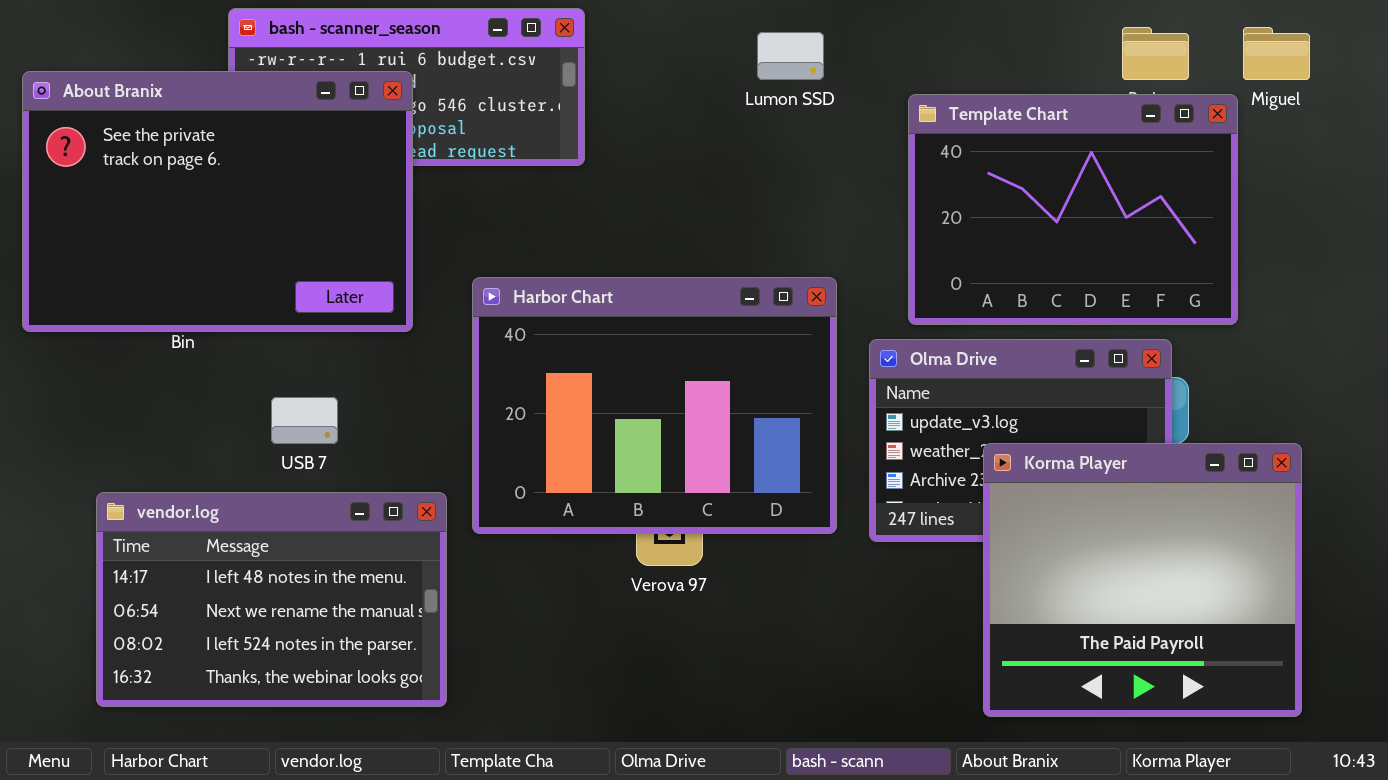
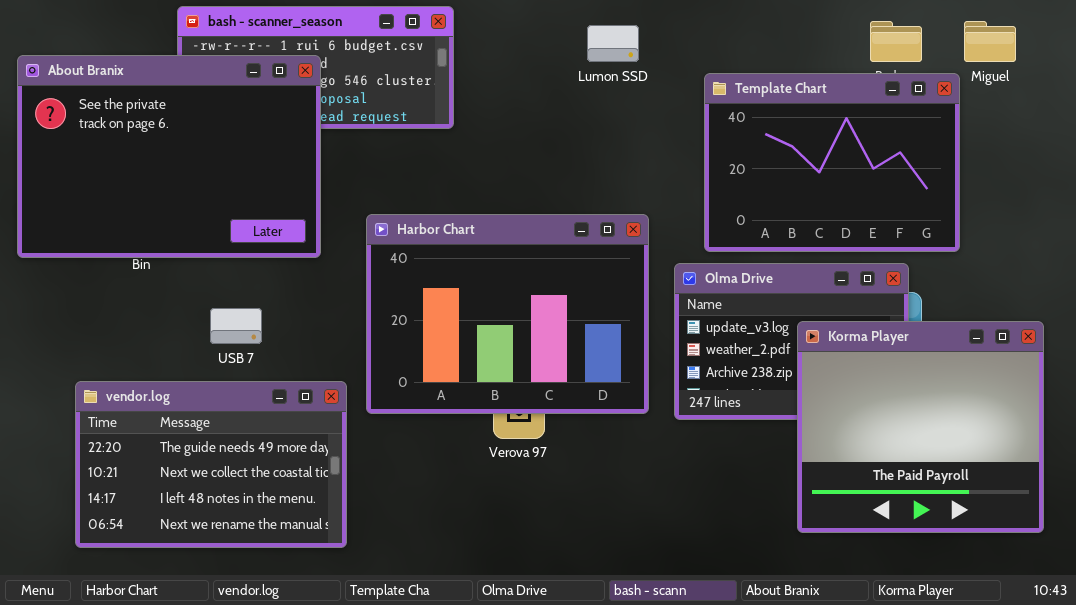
Korma Player: [983,443,1302,717] -> [797,321,1044,533], moved
vendor.log: [96,492,447,707] -> [75,381,347,548], scrolled up 2 rows

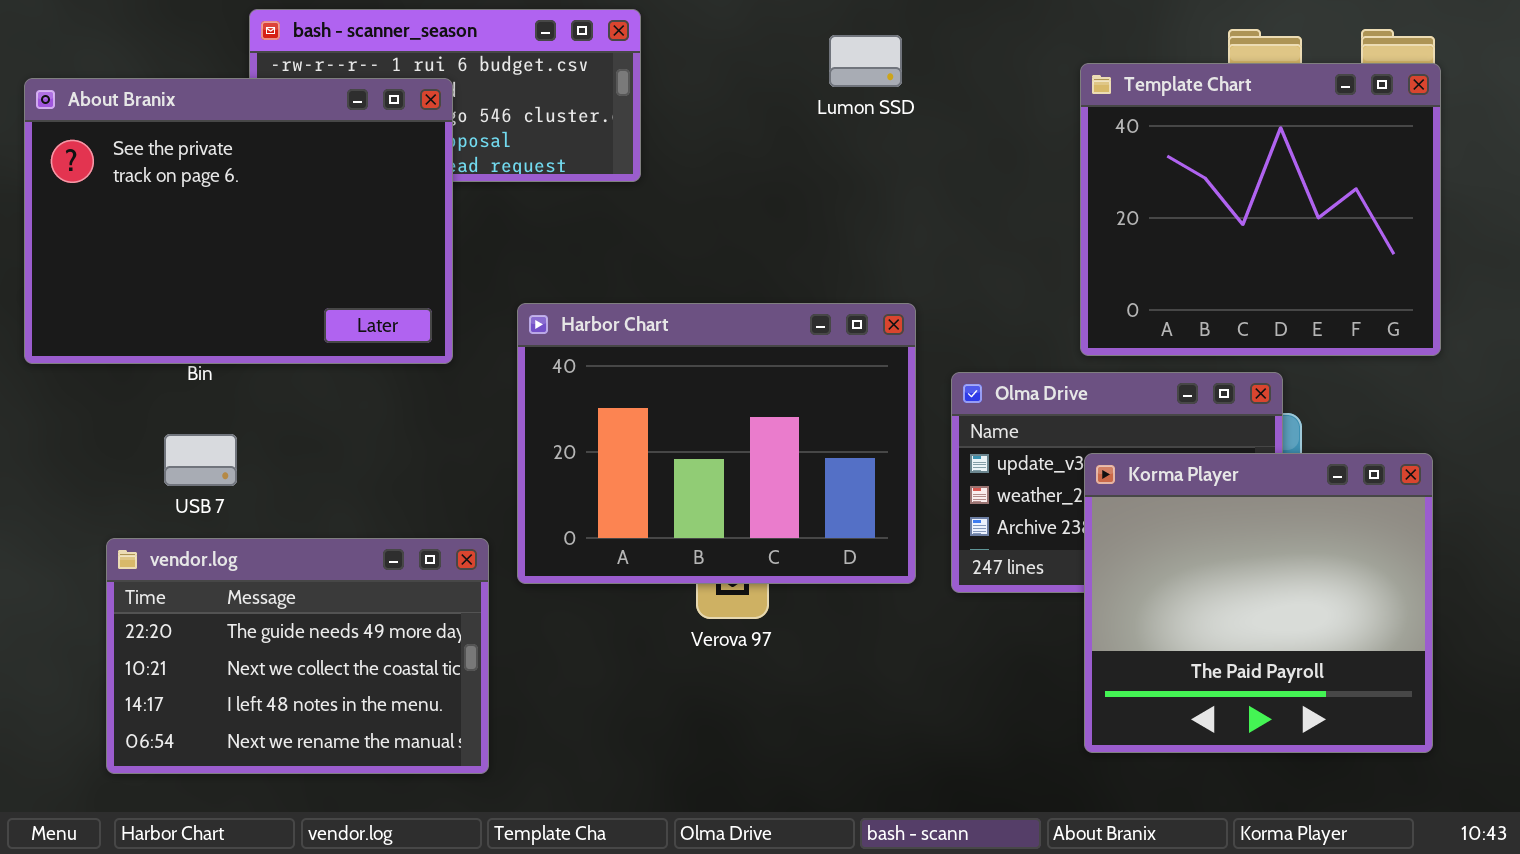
Template Chart: [704,73,960,252] -> [1080,63,1441,356], moved, resized
USB 7: [210,308,262,344] -> [164,434,237,486], moved
Korma Player: [797,321,1044,533] -> [1084,453,1433,753], moved

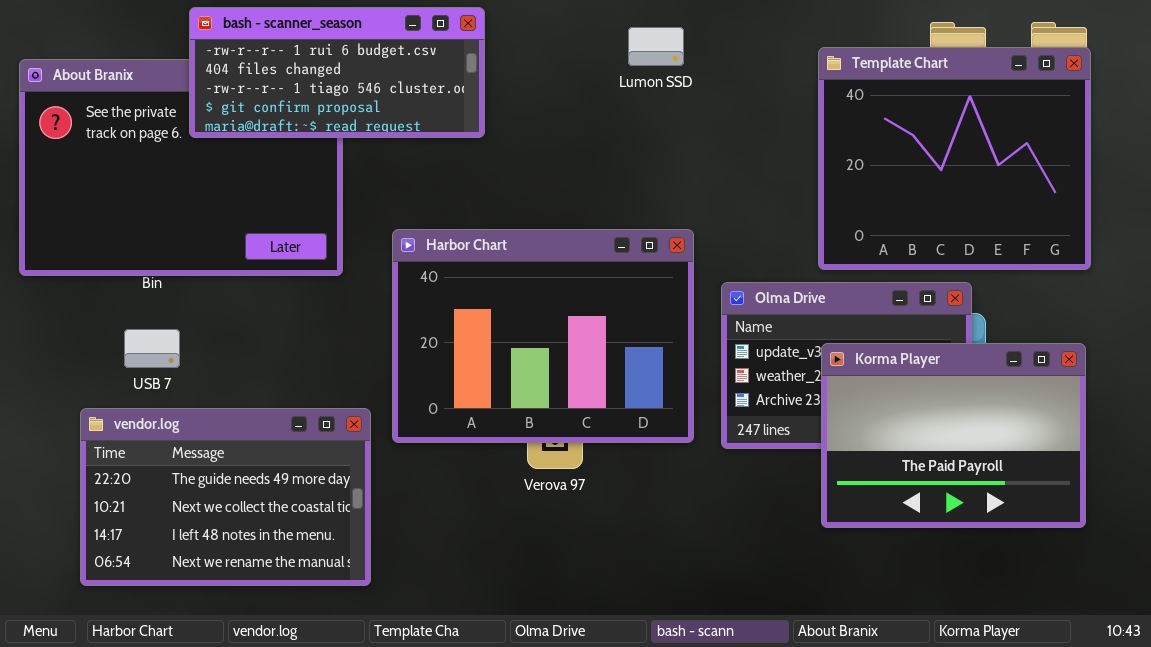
bash - scanner_season: [249,9,641,182] -> [189,7,485,138], raised
Korma Player: [1084,453,1433,753] -> [821,343,1086,528], resized

